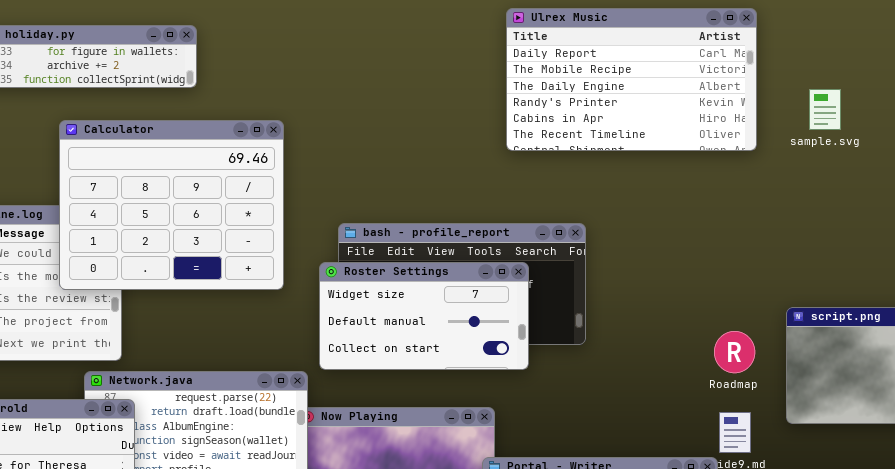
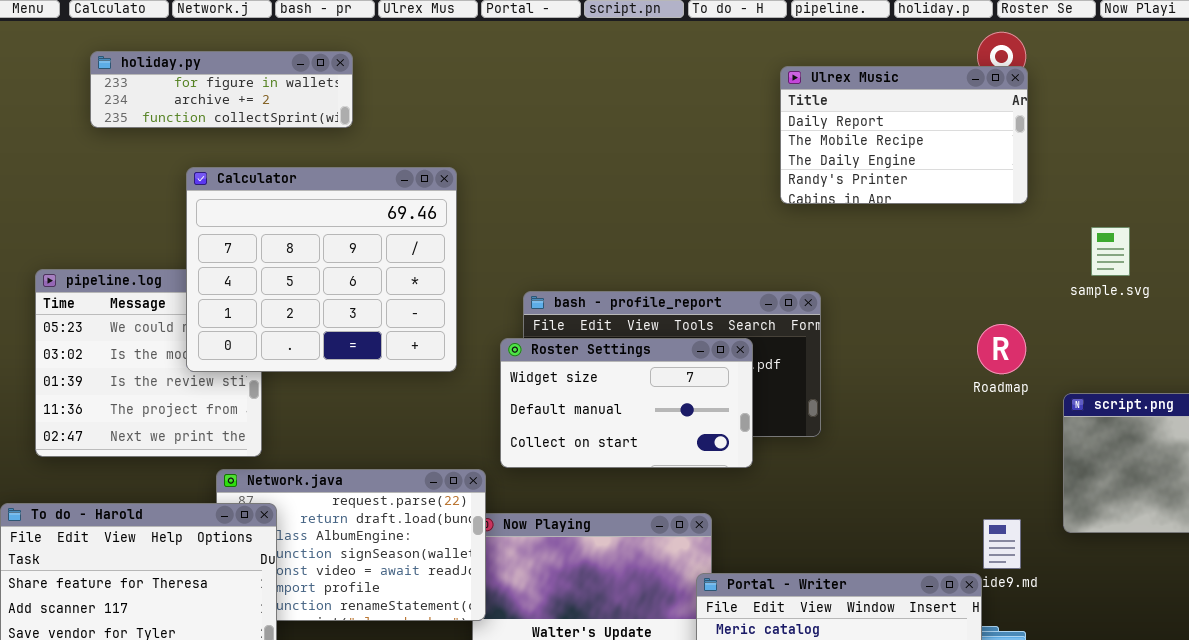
Ulrex Music: [506,8,757,151] -> [780,66,1028,204], resized
sample.svg: [809,89,841,130] -> [1091,227,1130,276], moved
Roadmap: [714,331,755,373] -> [977,324,1026,374], moved

